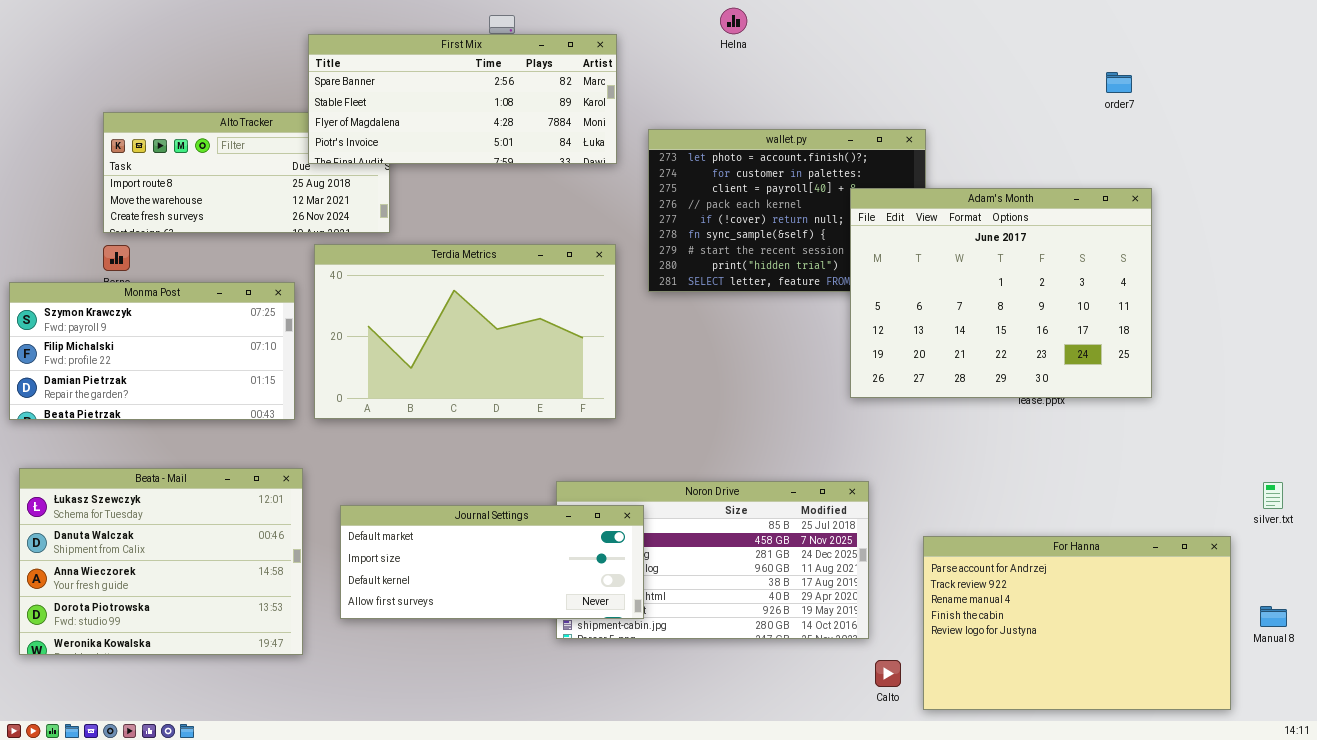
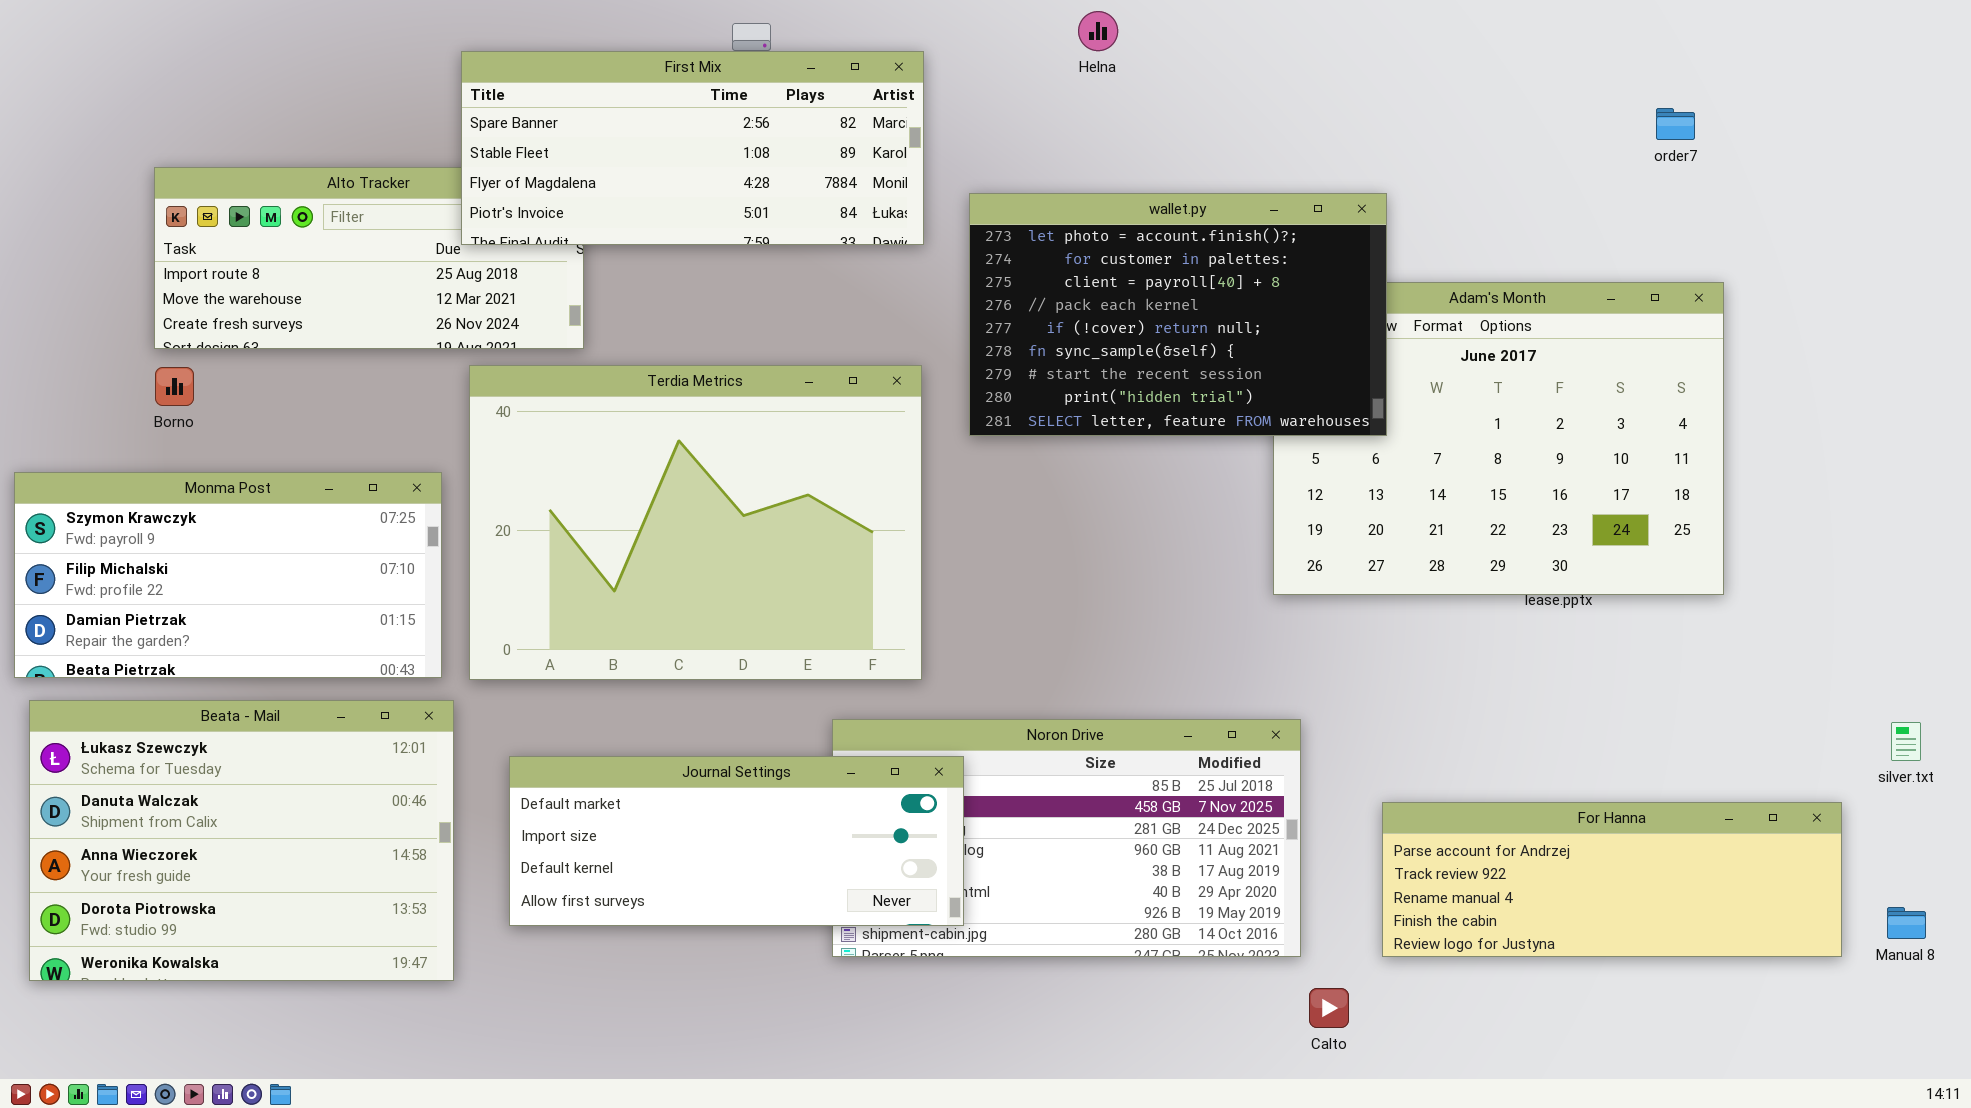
wallet.py: [648,129,926,292] -> [969,193,1387,436], raised
Terdia Metrics: [314,244,616,419] -> [469,365,922,680], resized
Monma Post: [9,282,295,420] -> [14,472,442,678], moved
For Hanna: [923,536,1231,710] -> [1382,802,1842,957], resized

